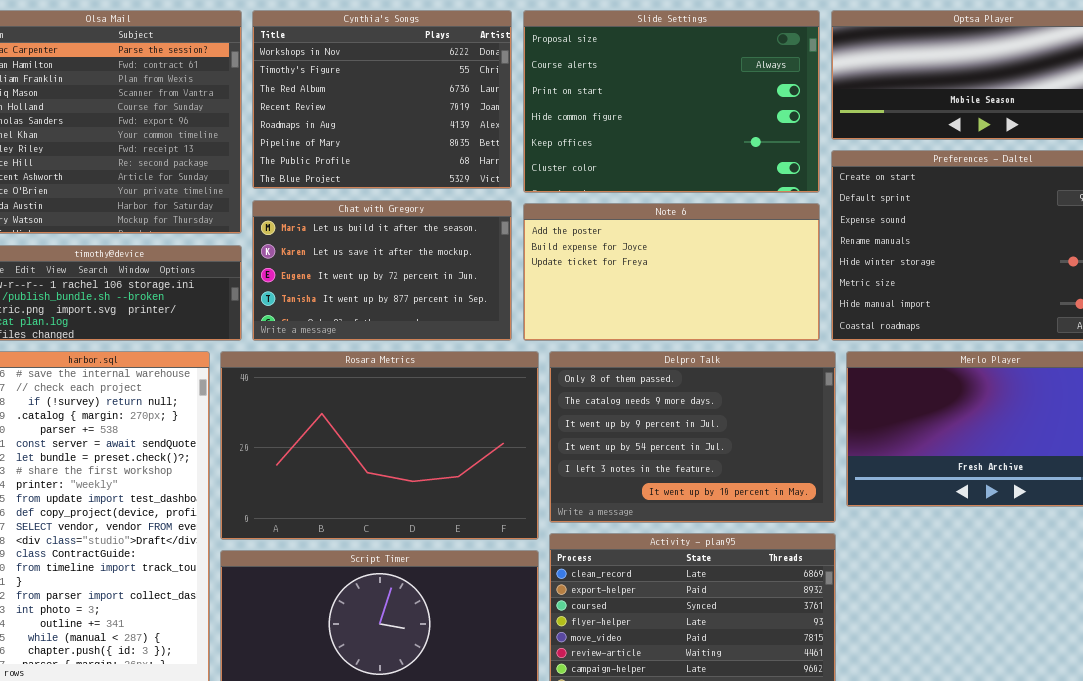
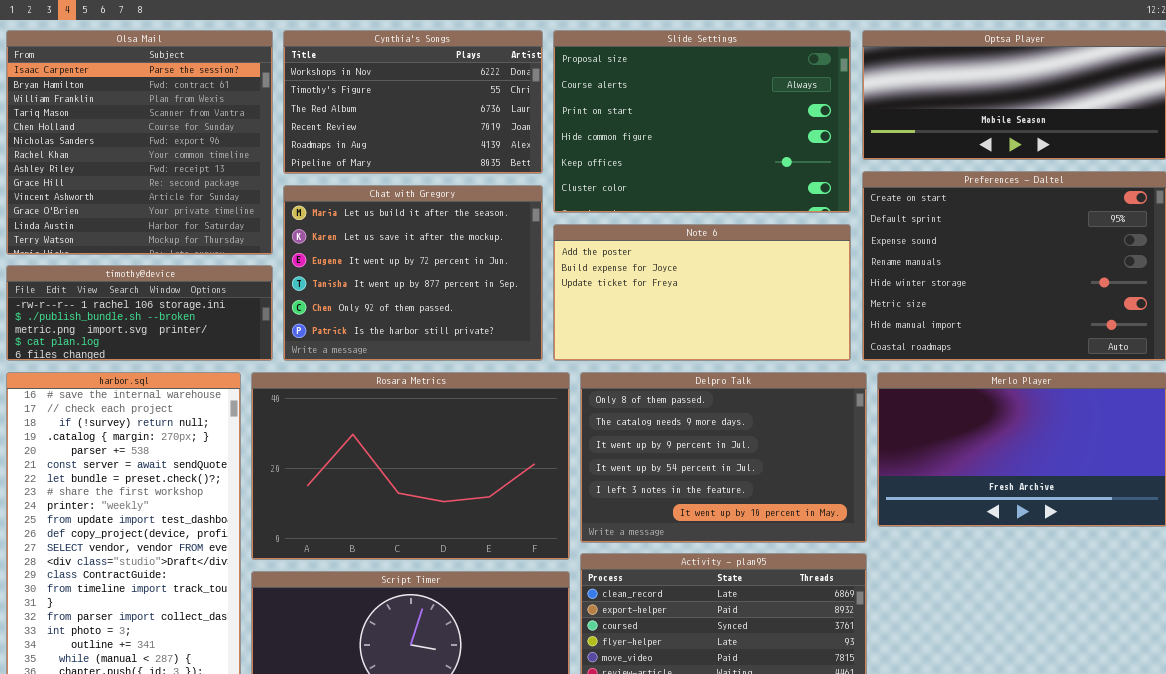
Cynthia's Songs: [252,10,512,189] -> [283,30,543,174], resized
Chat with Gregory: [252,200,512,341] -> [283,185,543,361], resized

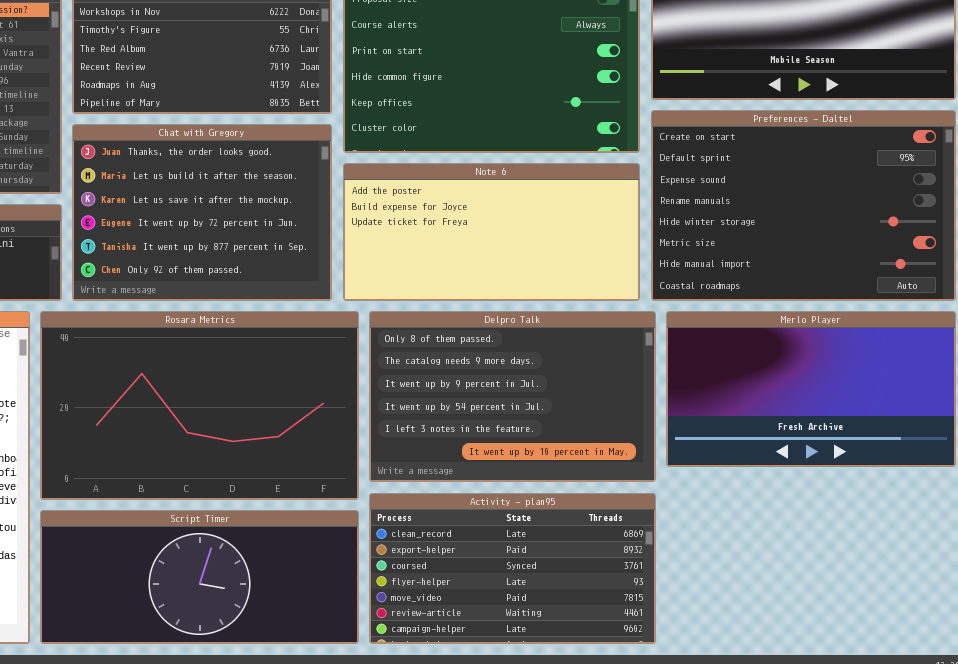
Chat with Gregory: [283,185,543,361] -> [72,124,332,301], scrolled up 1 row

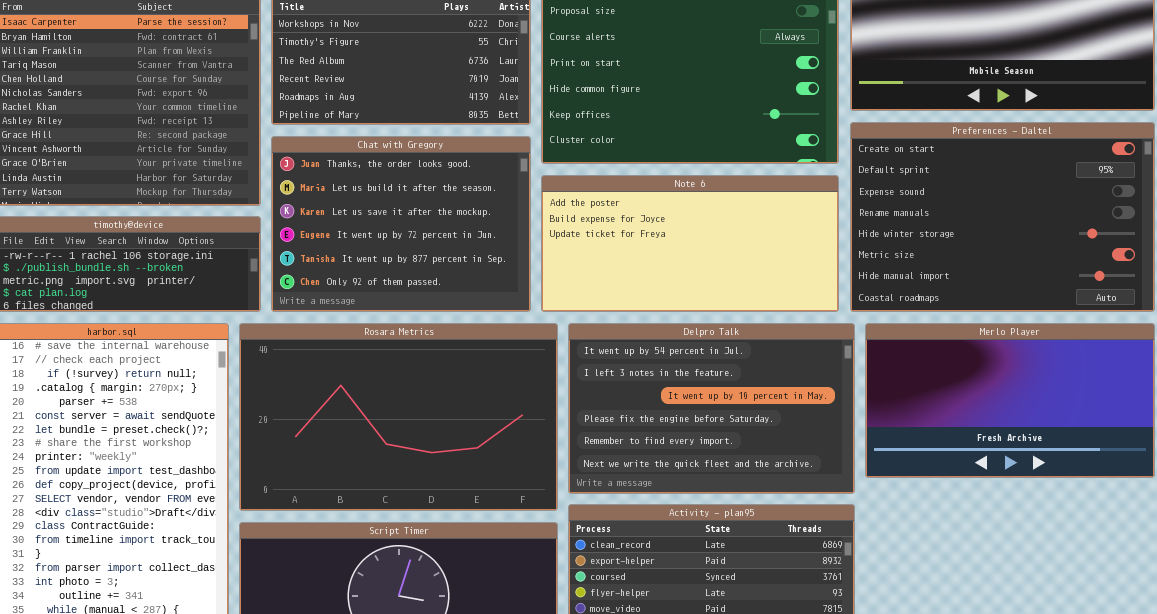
Delpro Talk: [369,311,656,482] -> [568,323,855,494], scrolled down 3 rows

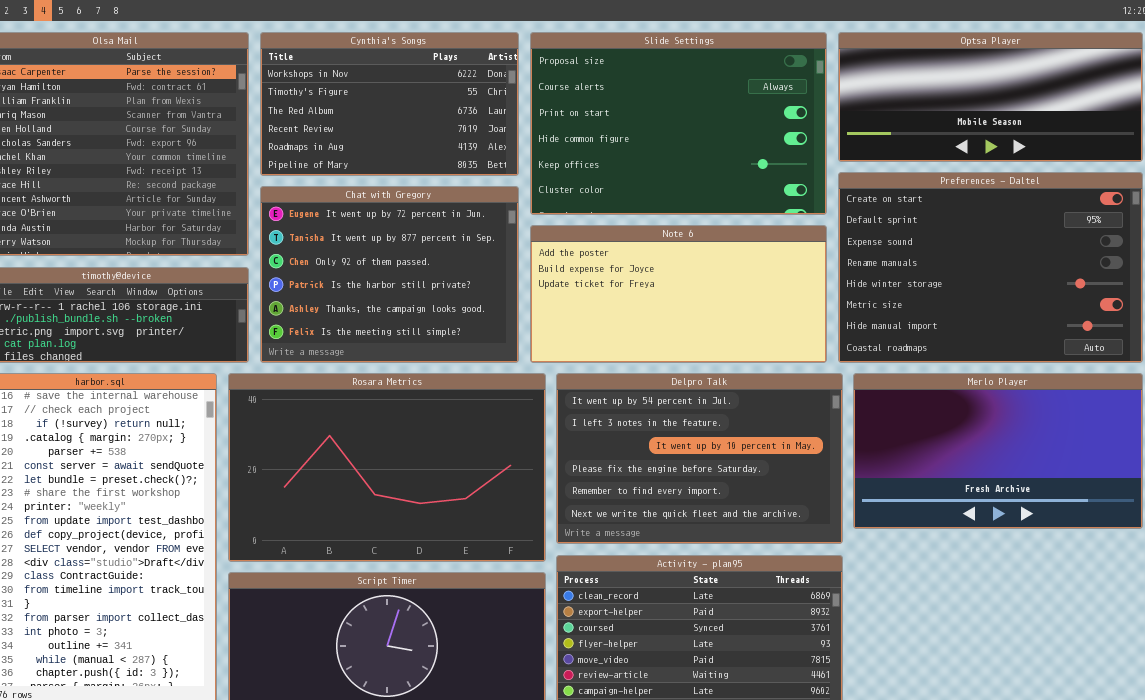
Chat with Gregory: [271,136,531,312] -> [260,186,519,363], scrolled down 3 rows

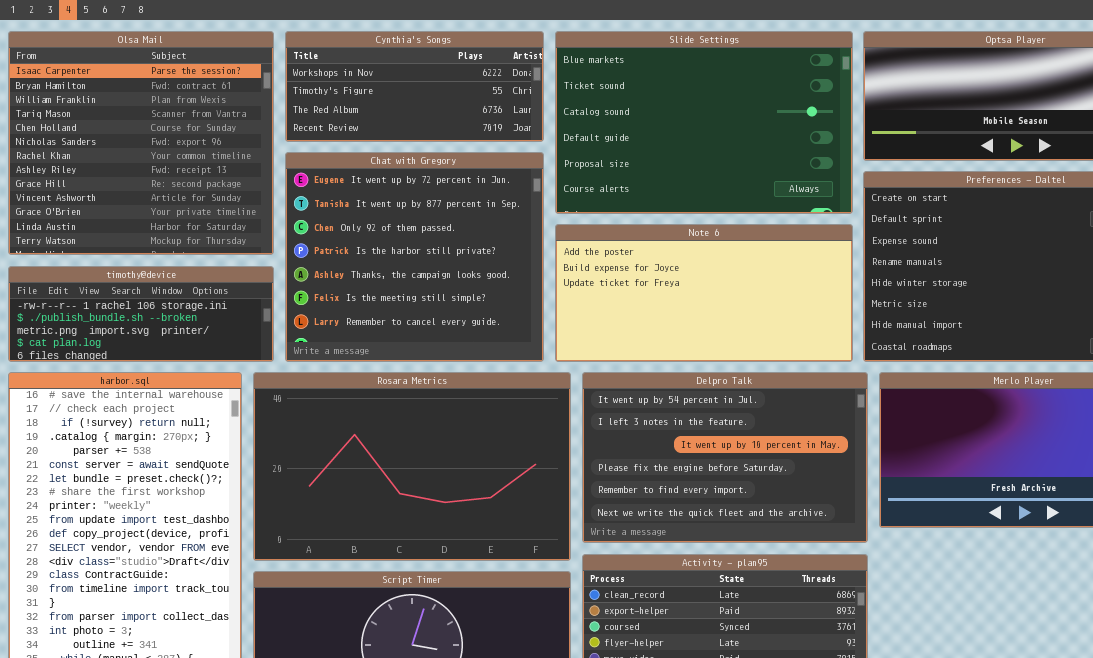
Cynthia's Songs: [260,32,519,176] -> [285,31,544,142], resized
Slide Settings: [530,32,827,215] -> [555,31,853,214], scrolled up 4 rows
Chat with Gregory: [260,186,519,363] -> [285,152,544,362], resized

